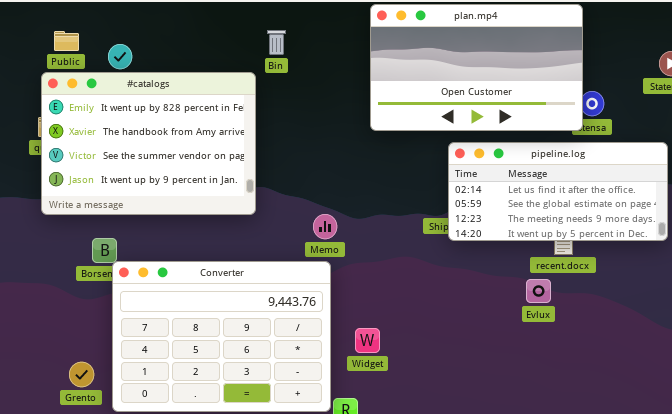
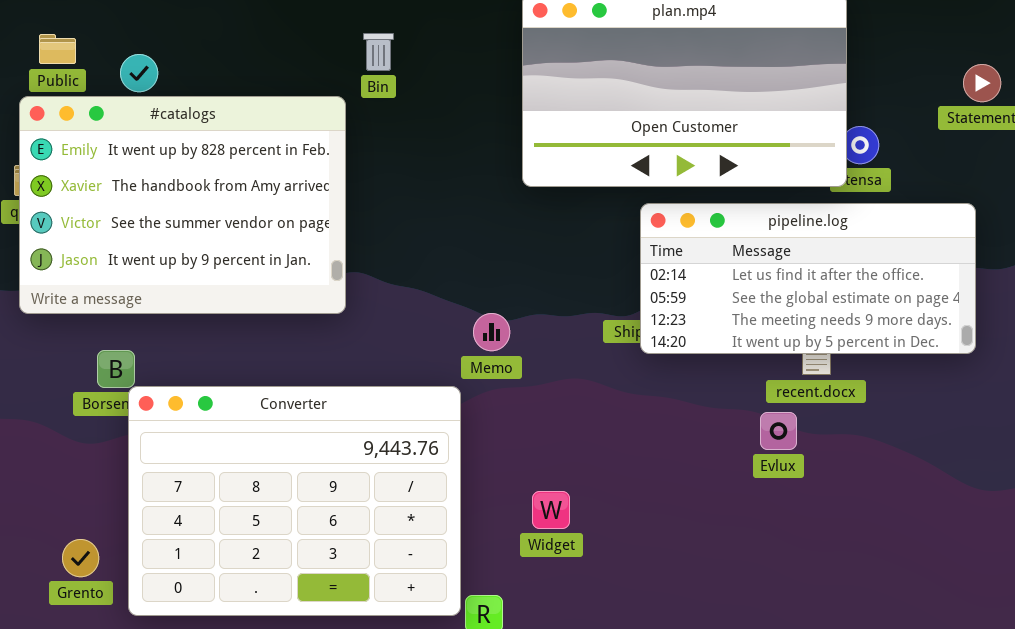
Memo: [313,214,337,239] -> [473,313,510,351], moved
Widget: [355,328,380,353] -> [532,491,570,529], moved

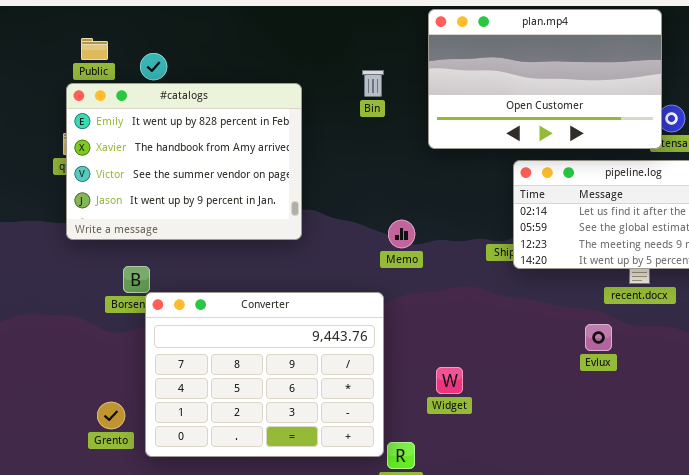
Bin: [363,33,394,71] -> [362,70,384,97], moved
Memo: [473,313,510,351] -> [388,220,415,248], moved
Evlux: [760,412,797,450] -> [585,324,612,351], moved

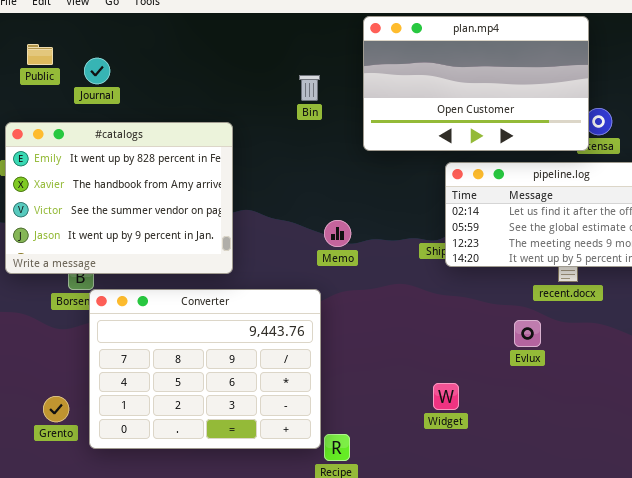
#catalogs: [66,83,302,240] -> [5,122,233,274], moved
Widget: [436,367,463,394] -> [433,383,459,410], moved

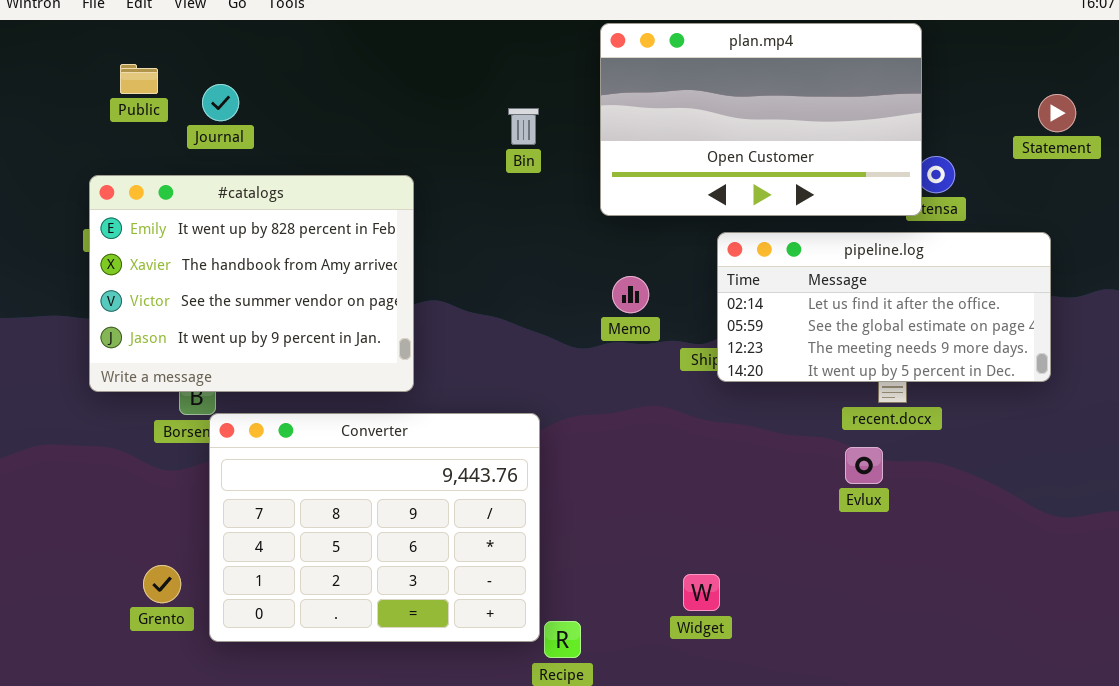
Memo: [324,220,351,247] -> [612,276,649,313], moved
Evlux: [514,320,541,347] -> [845,447,883,484], moved
Widget: [433,383,459,410] -> [683,574,720,611], moved

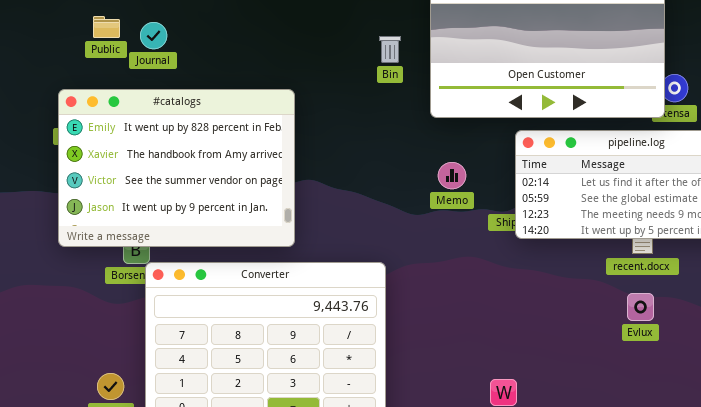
Public: [120,64,158,94] -> [93,16,120,38], moved
Bin: [508,108,539,145] -> [379,36,401,63], moved
Evlux: [845,447,883,484] -> [627,293,654,321], moved

